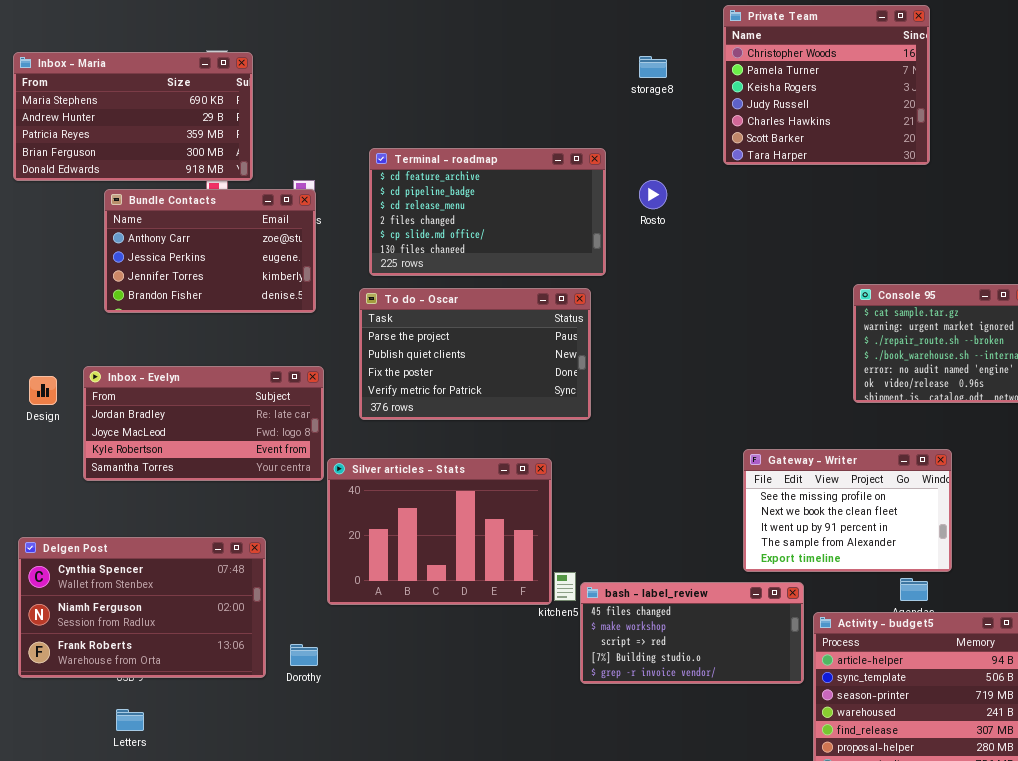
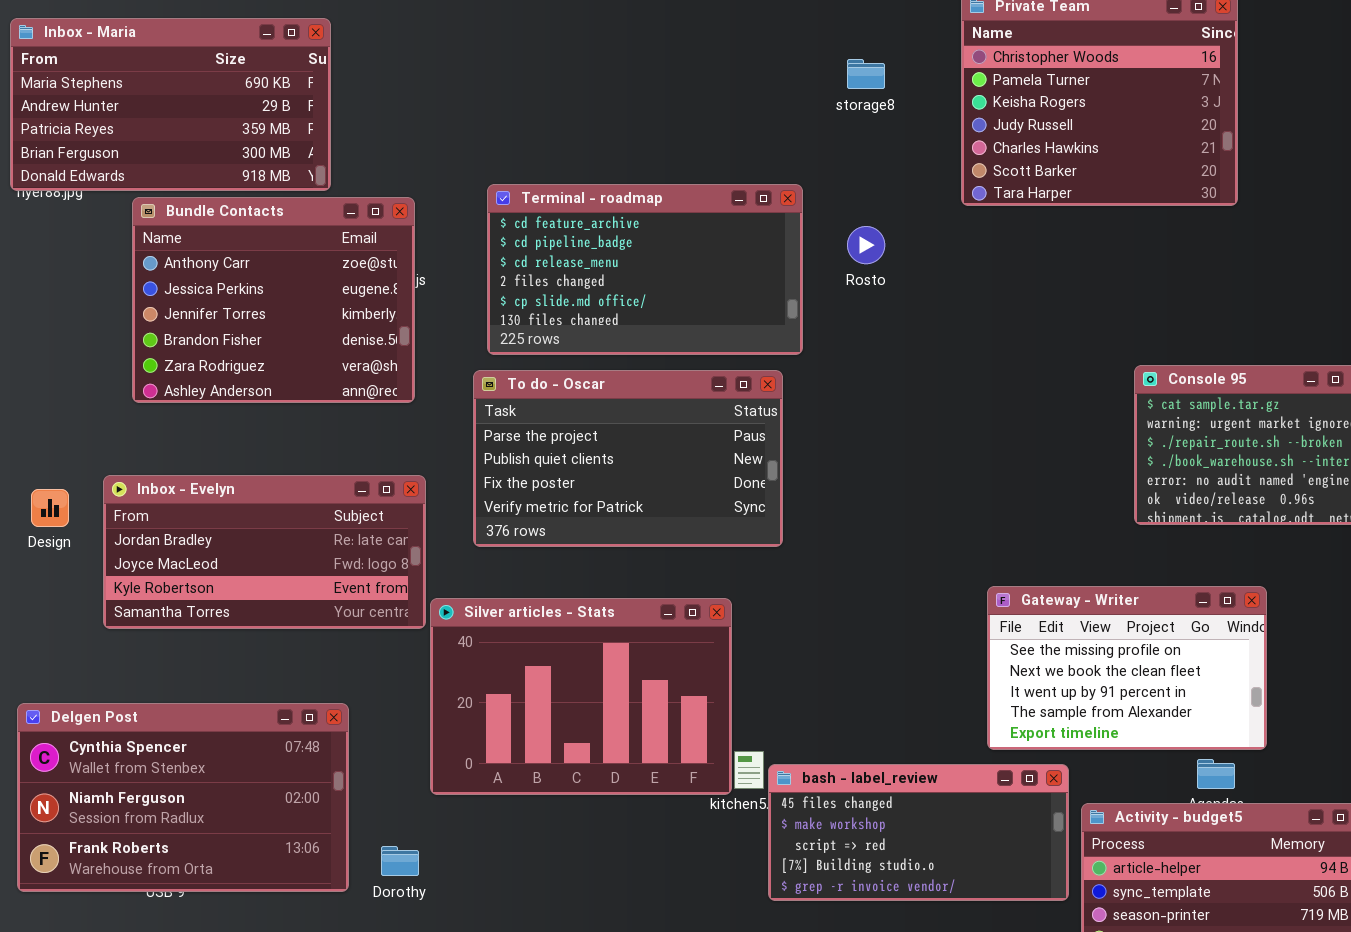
Inbox - Maria: [13,52,253,181] -> [10,18,331,191], moved
Bundle Contacts: [104,189,316,313] -> [132,197,415,403], resized

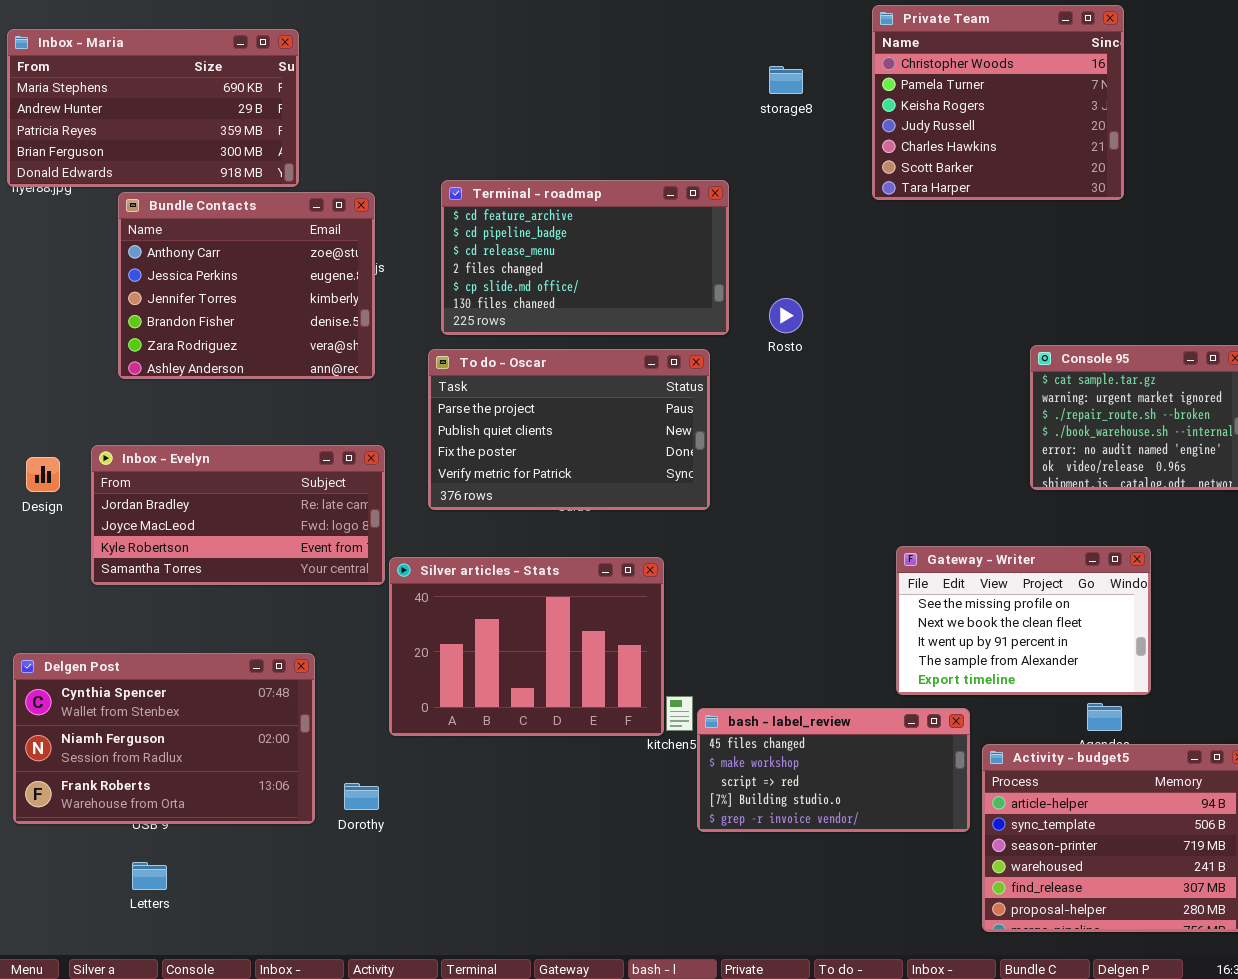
Rosto: [847,226,885,264] -> [769,298,803,333], moved

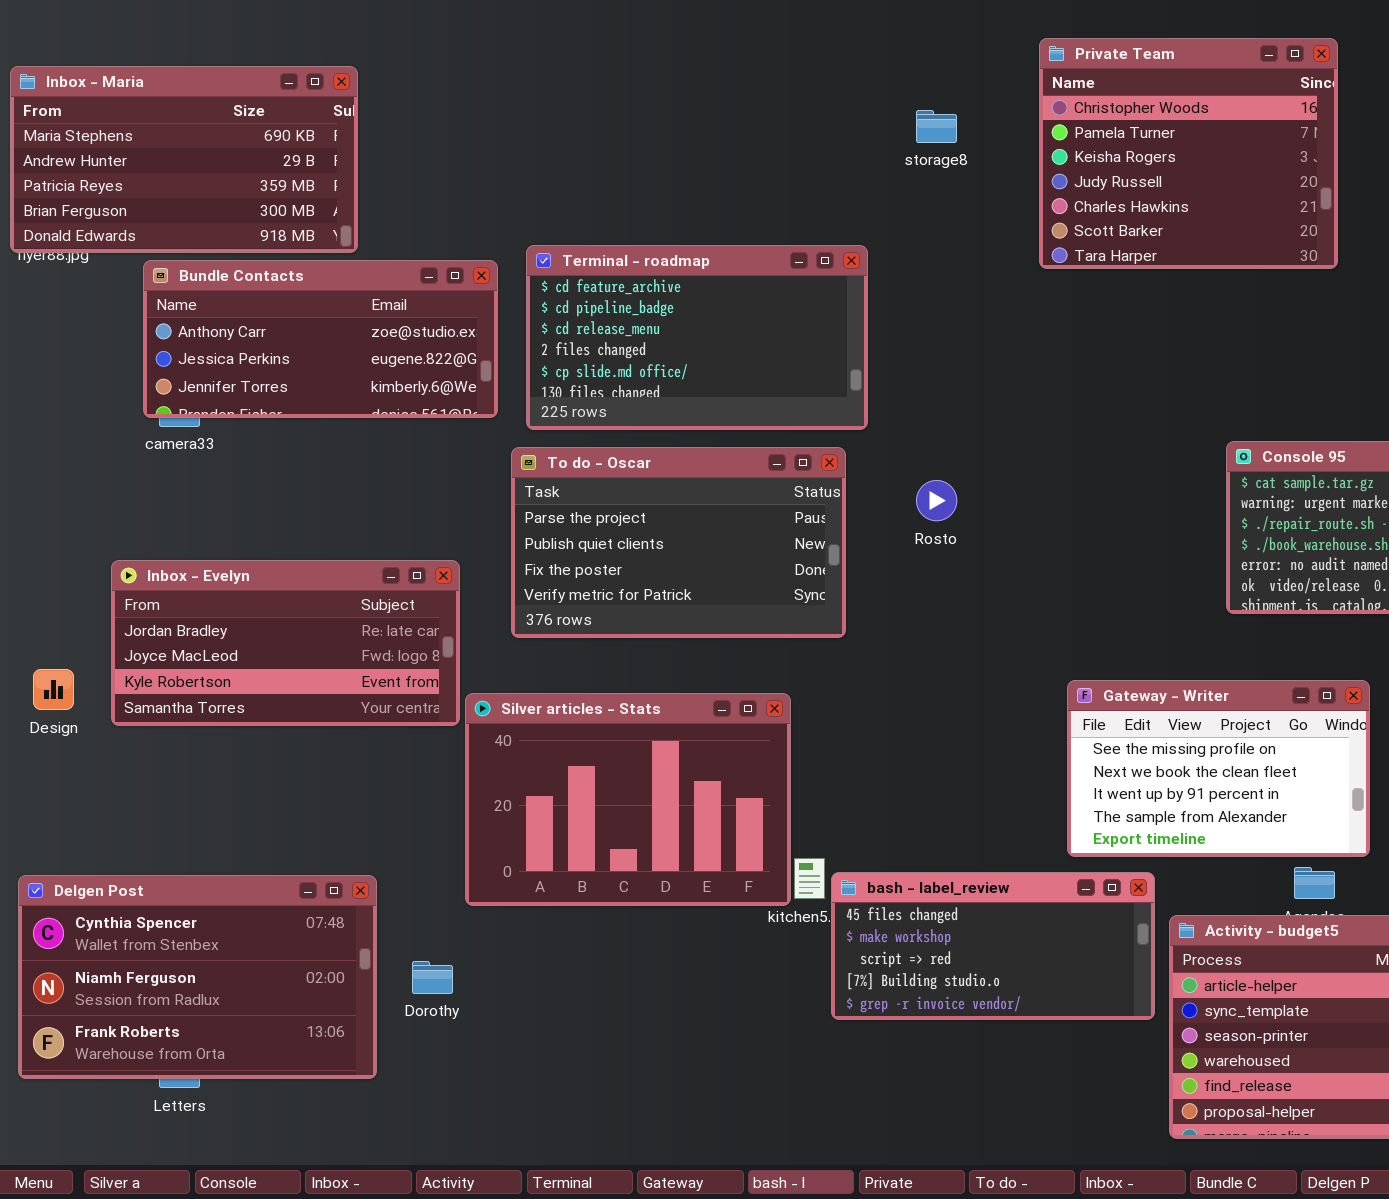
Bundle Contacts: [118,192,375,379] -> [143,260,498,418], resized
Rosto: [769,298,803,333] -> [916,480,957,521], moved
Design: [26,457,60,492] -> [33,669,74,710], moved
Delgen Post: [13,653,315,824] -> [18,875,377,1079], moved

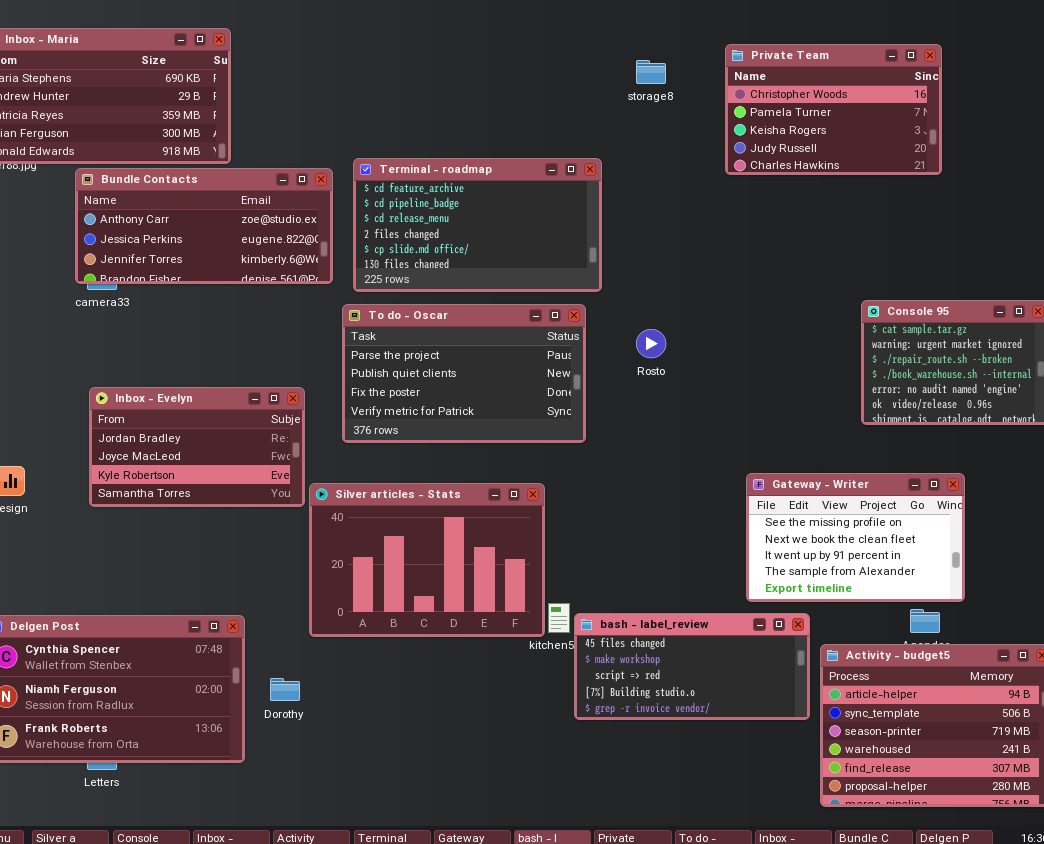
Private Team: [1039,38,1338,269] -> [725,44,942,175], resized
Inbox - Evelyn: [111,560,460,726] -> [89,387,305,507], resized

